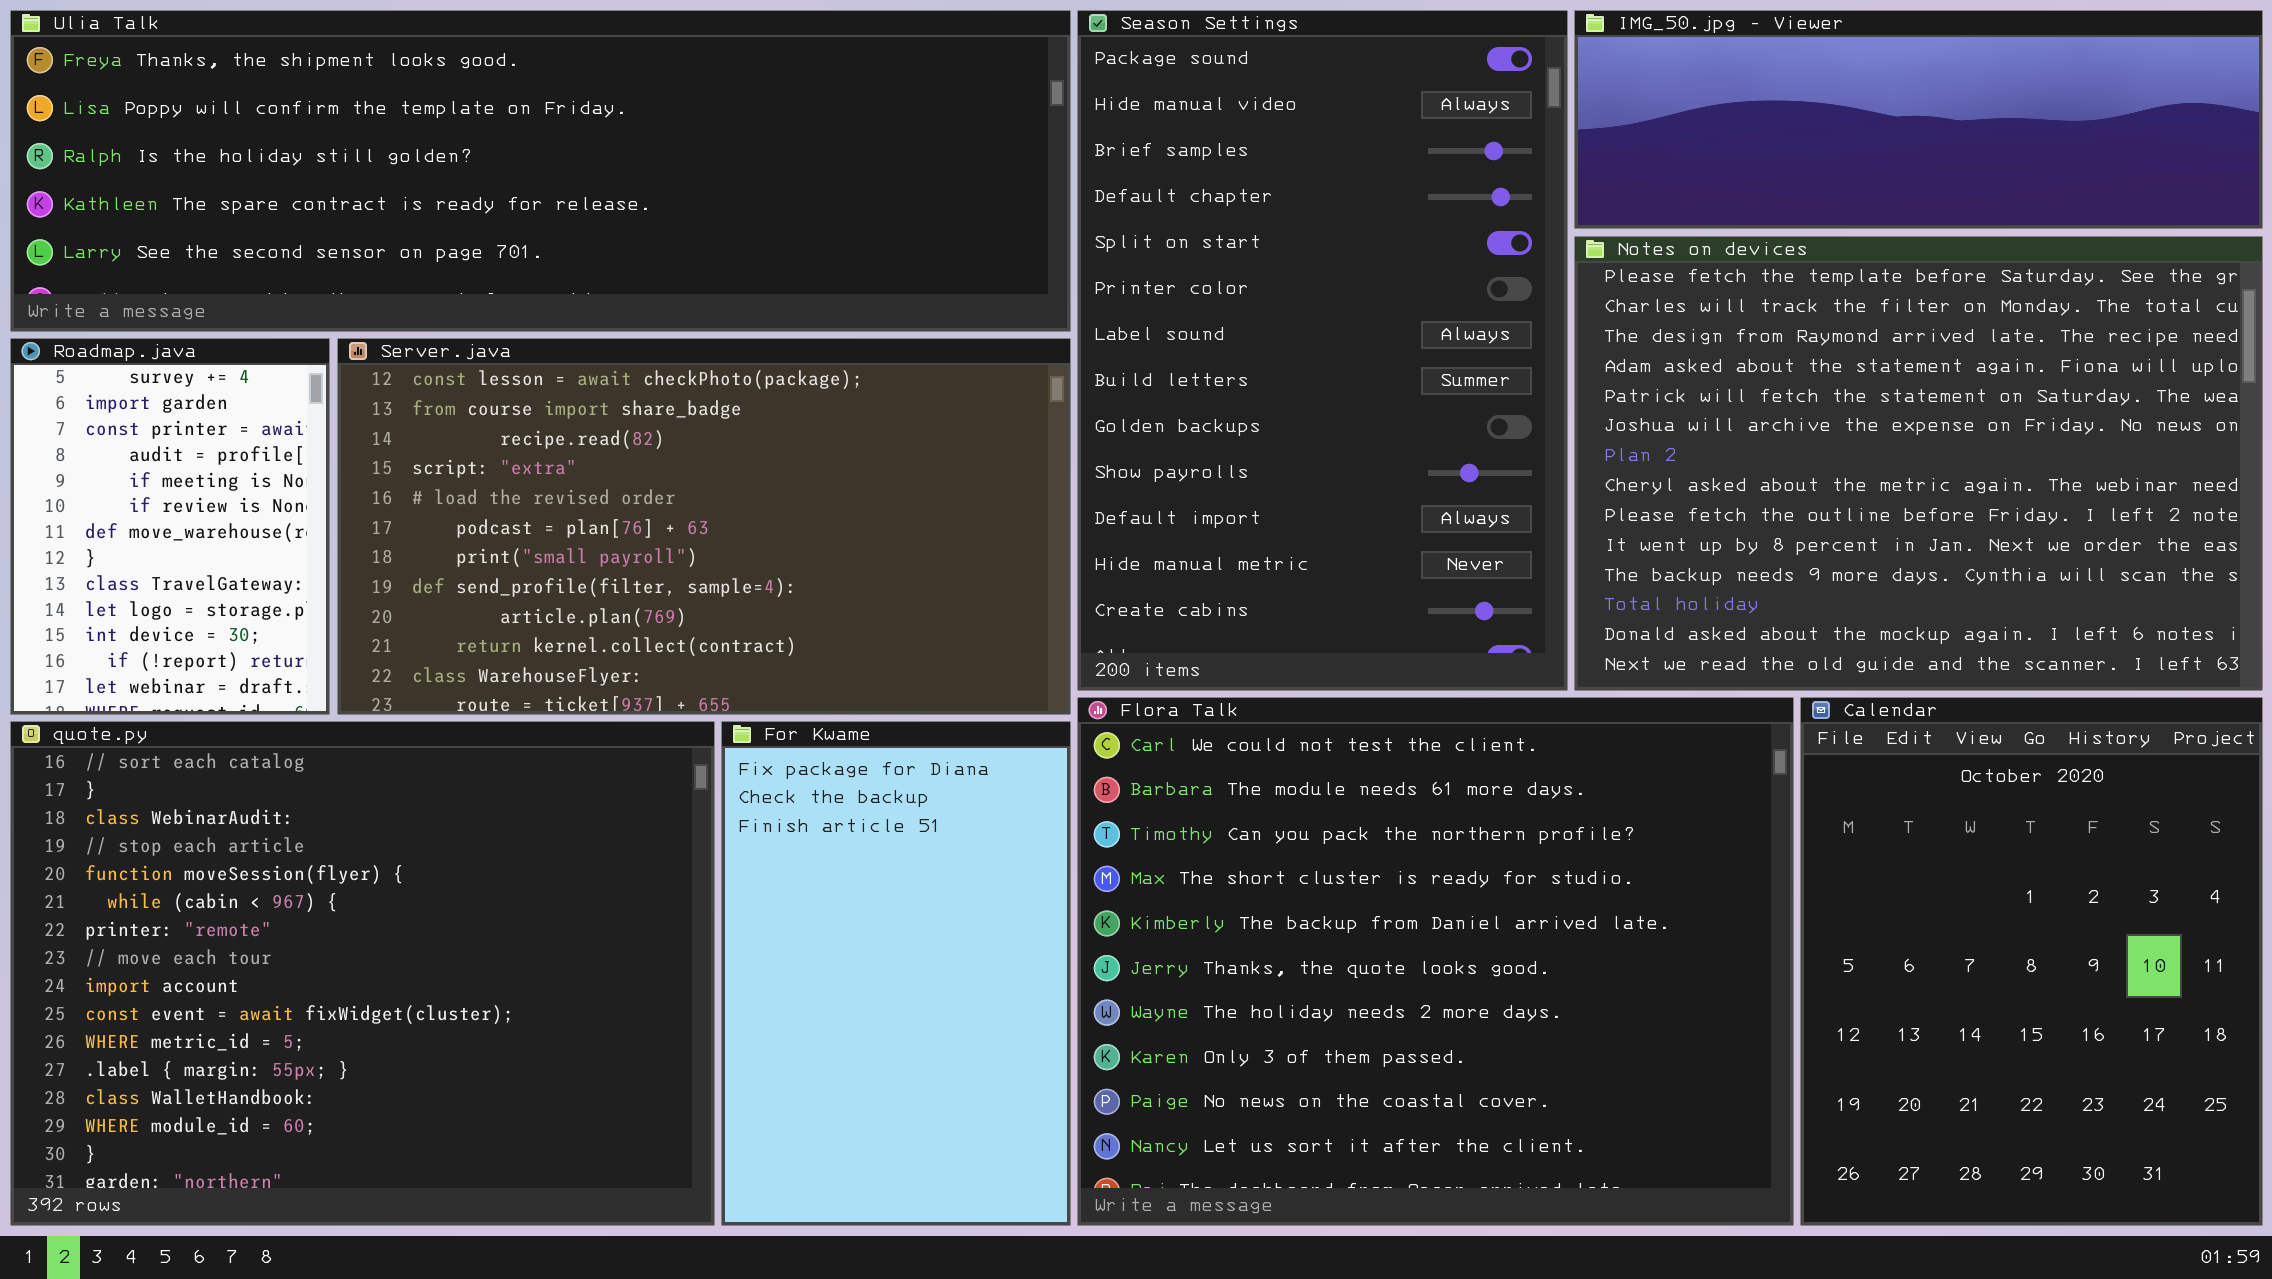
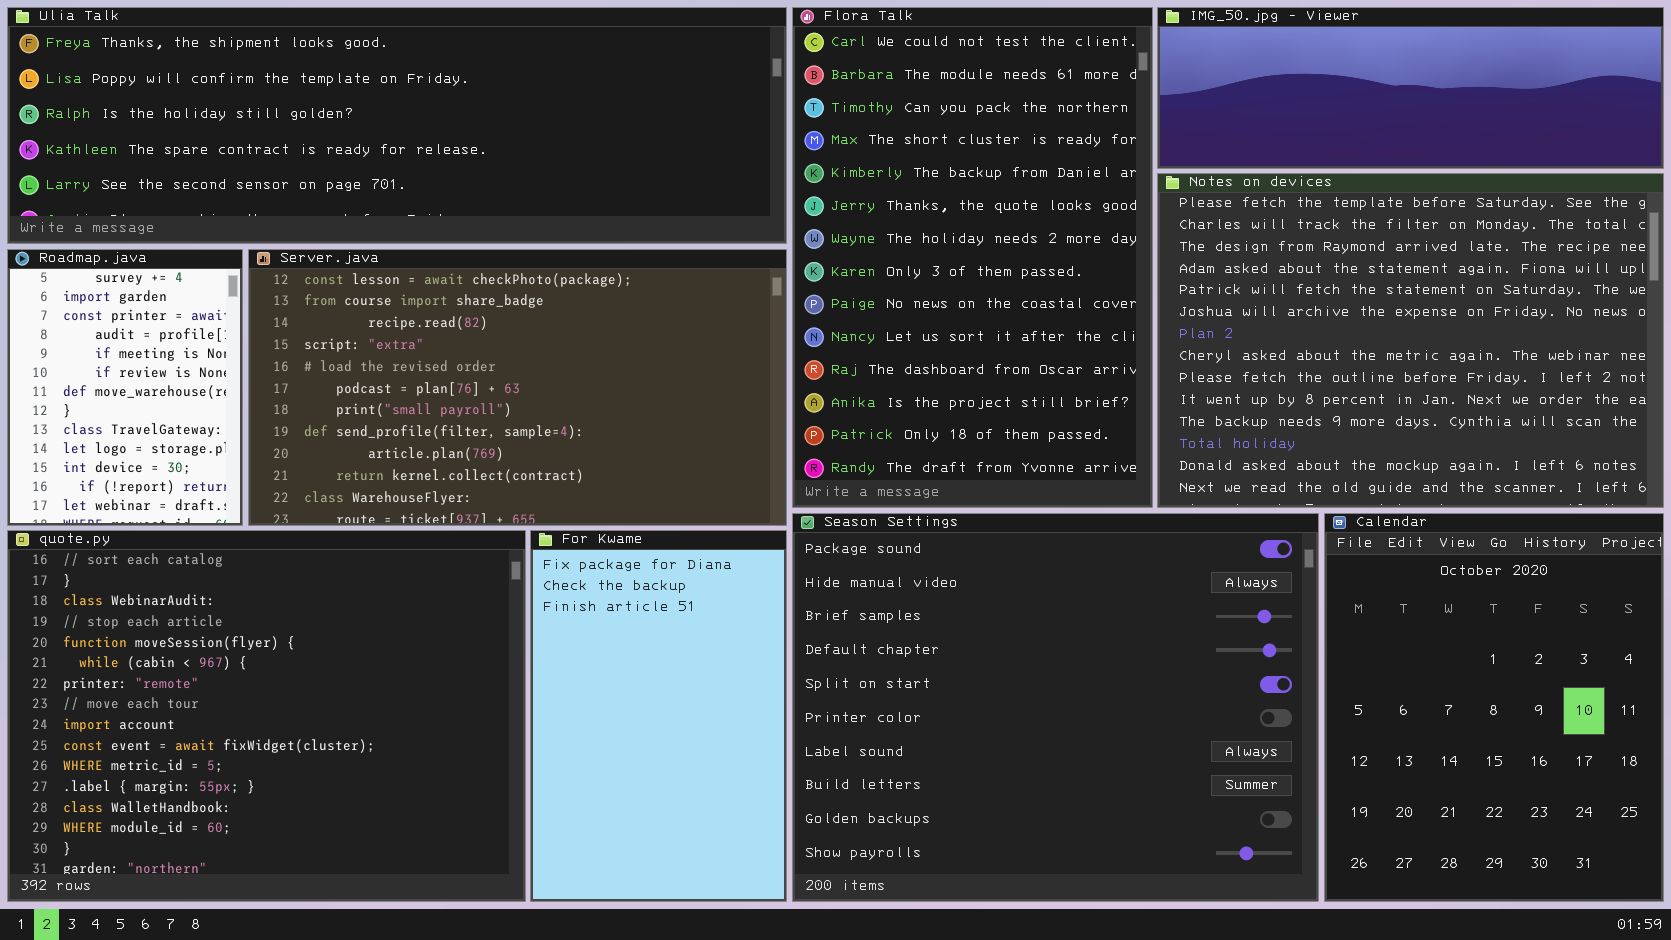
Season Settings: [1077,10,1568,691] -> [792,513,1319,902], moved, resized
Flora Talk: [1077,697,1794,1226] -> [792,7,1153,508], moved, resized

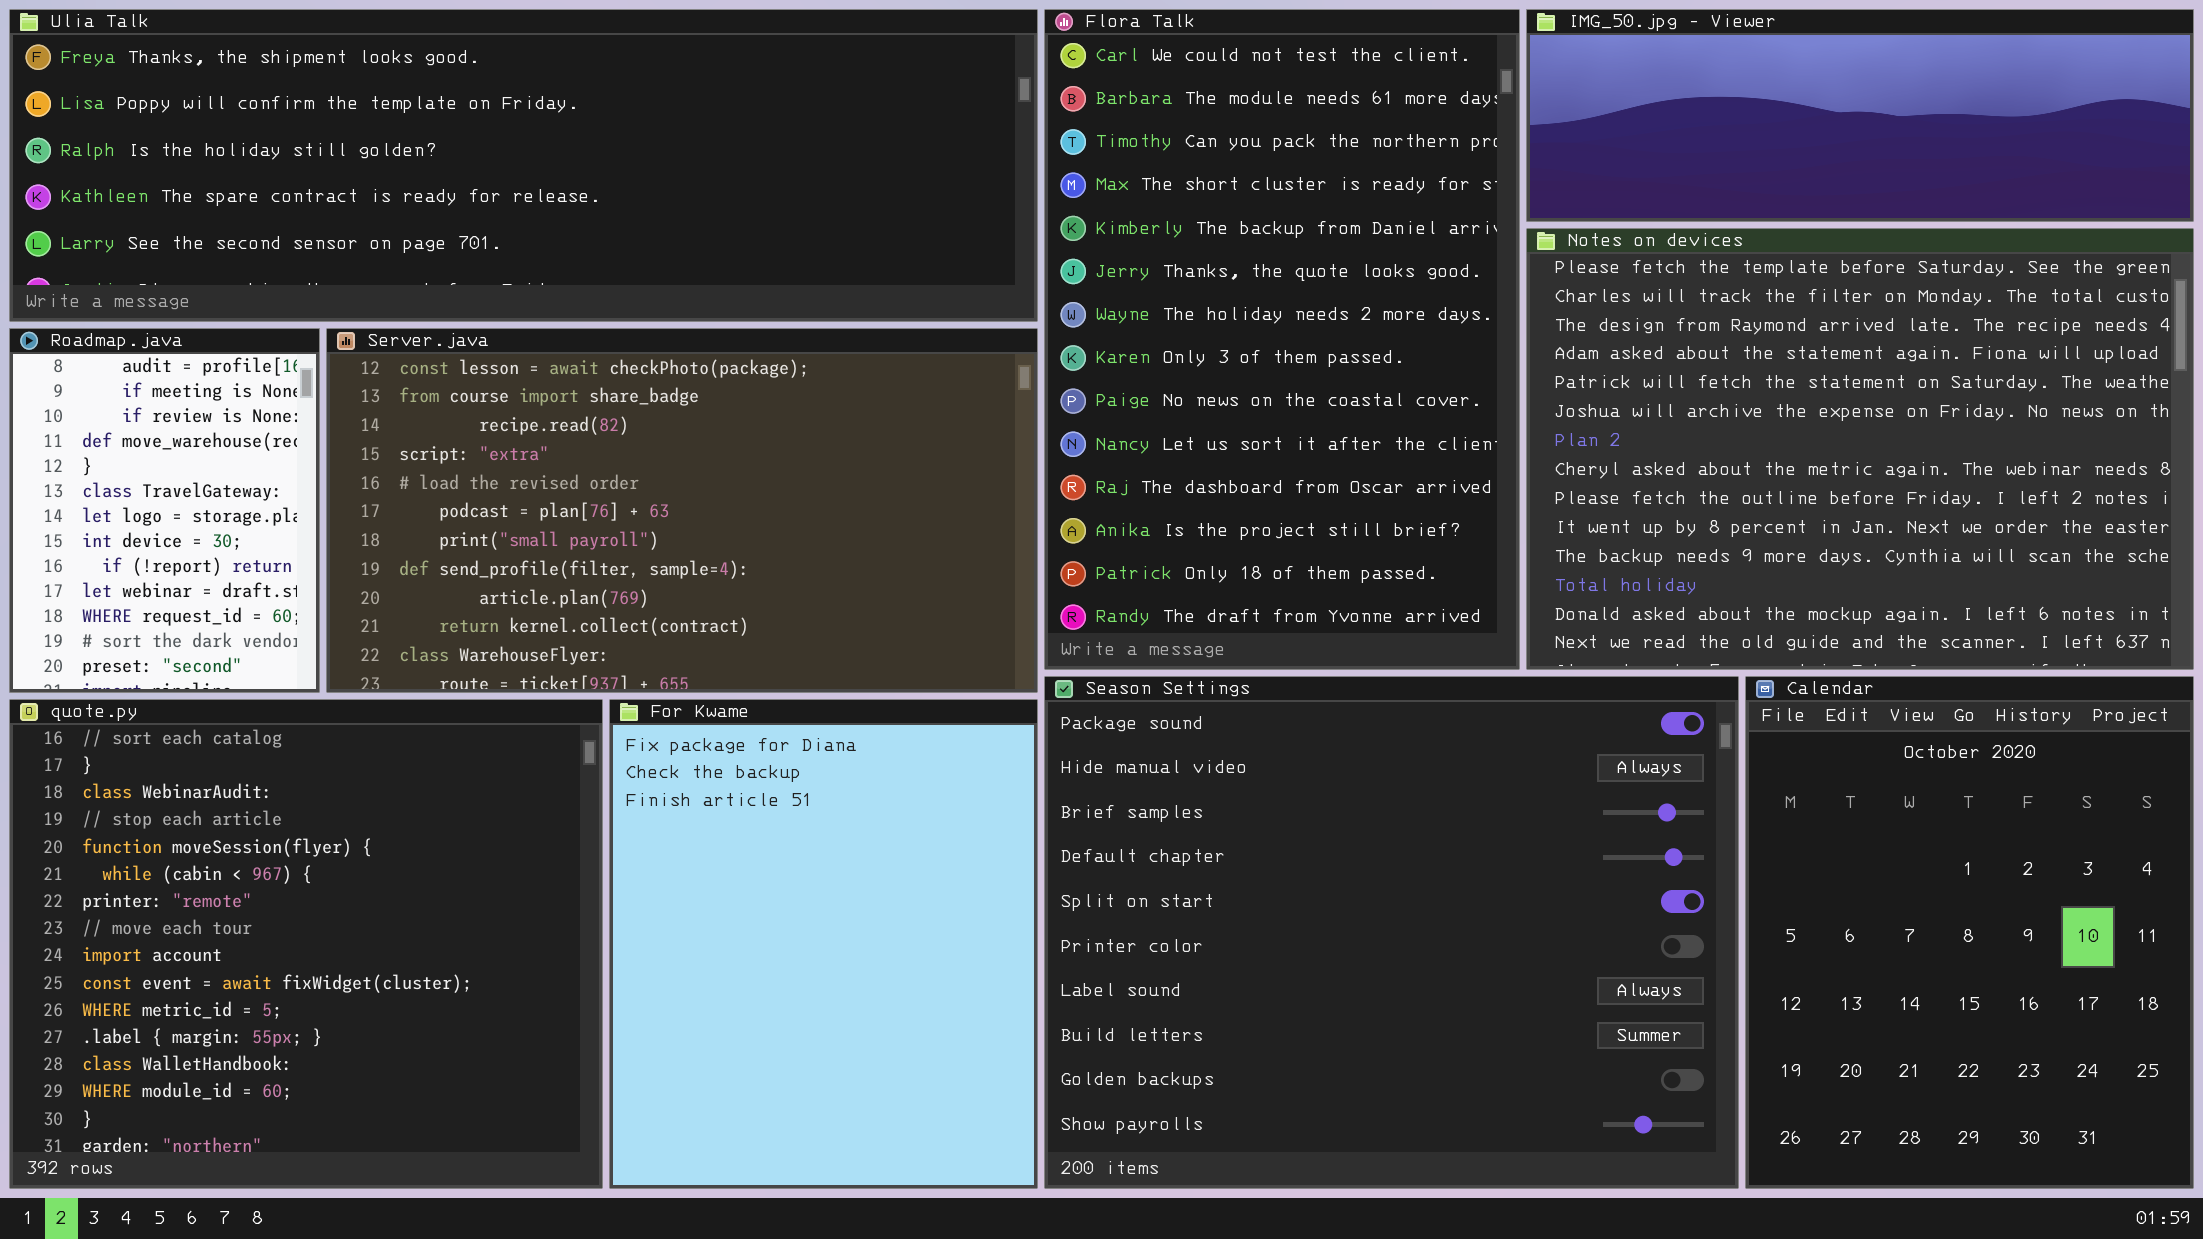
Roadmap.java: [7,249,243,526] -> [9,328,320,693], scrolled down 3 rows
quote.py: [7,530,526,902] -> [9,699,603,1189], resized
For Kwame: [530,530,787,902] -> [609,699,1038,1189], resized

